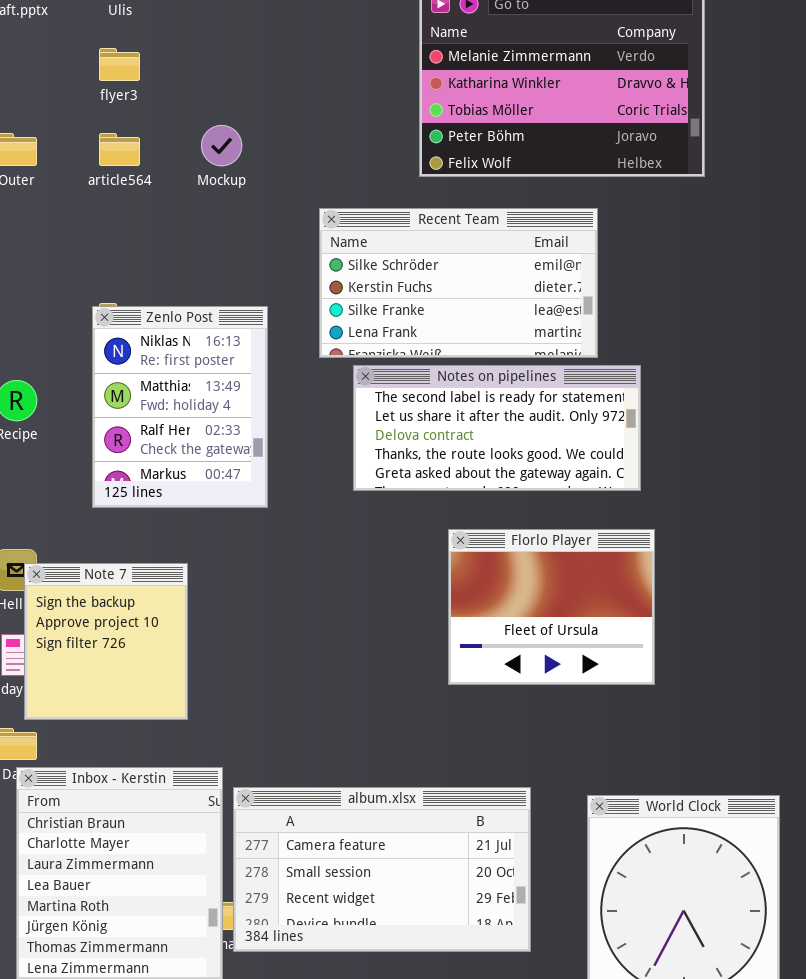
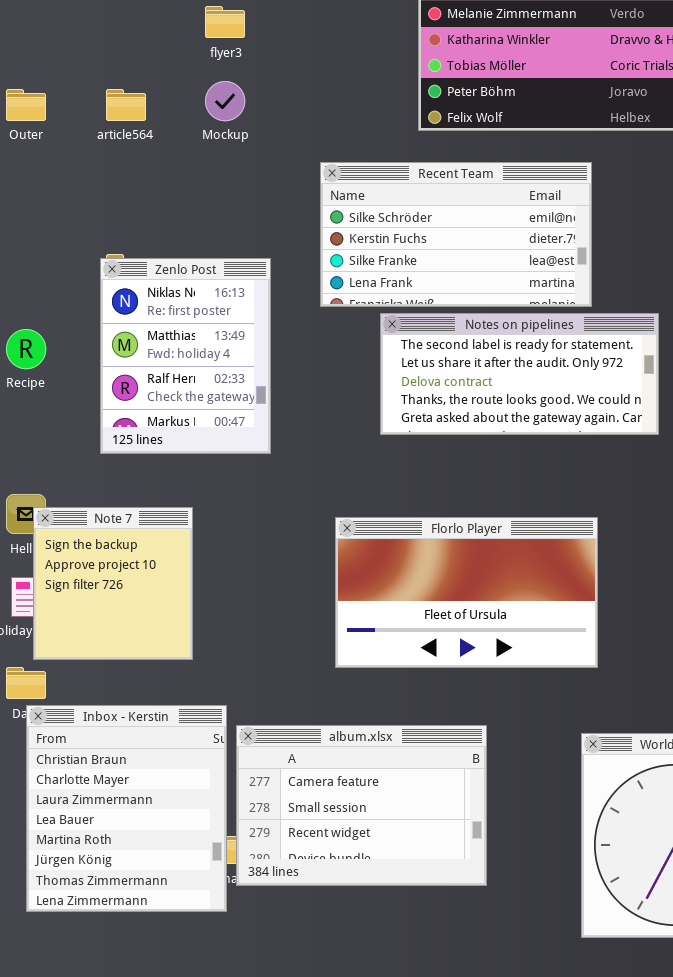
flyer3: [99,48,140,81] -> [205,6,245,38], moved
Notes on pipelines: [353,365,641,491] -> [380,313,659,435], moved
Florlo Player: [448,529,655,685] -> [335,517,598,668], moved, resized
album.xlsx: [233,787,531,952] -> [236,725,487,886], resized

